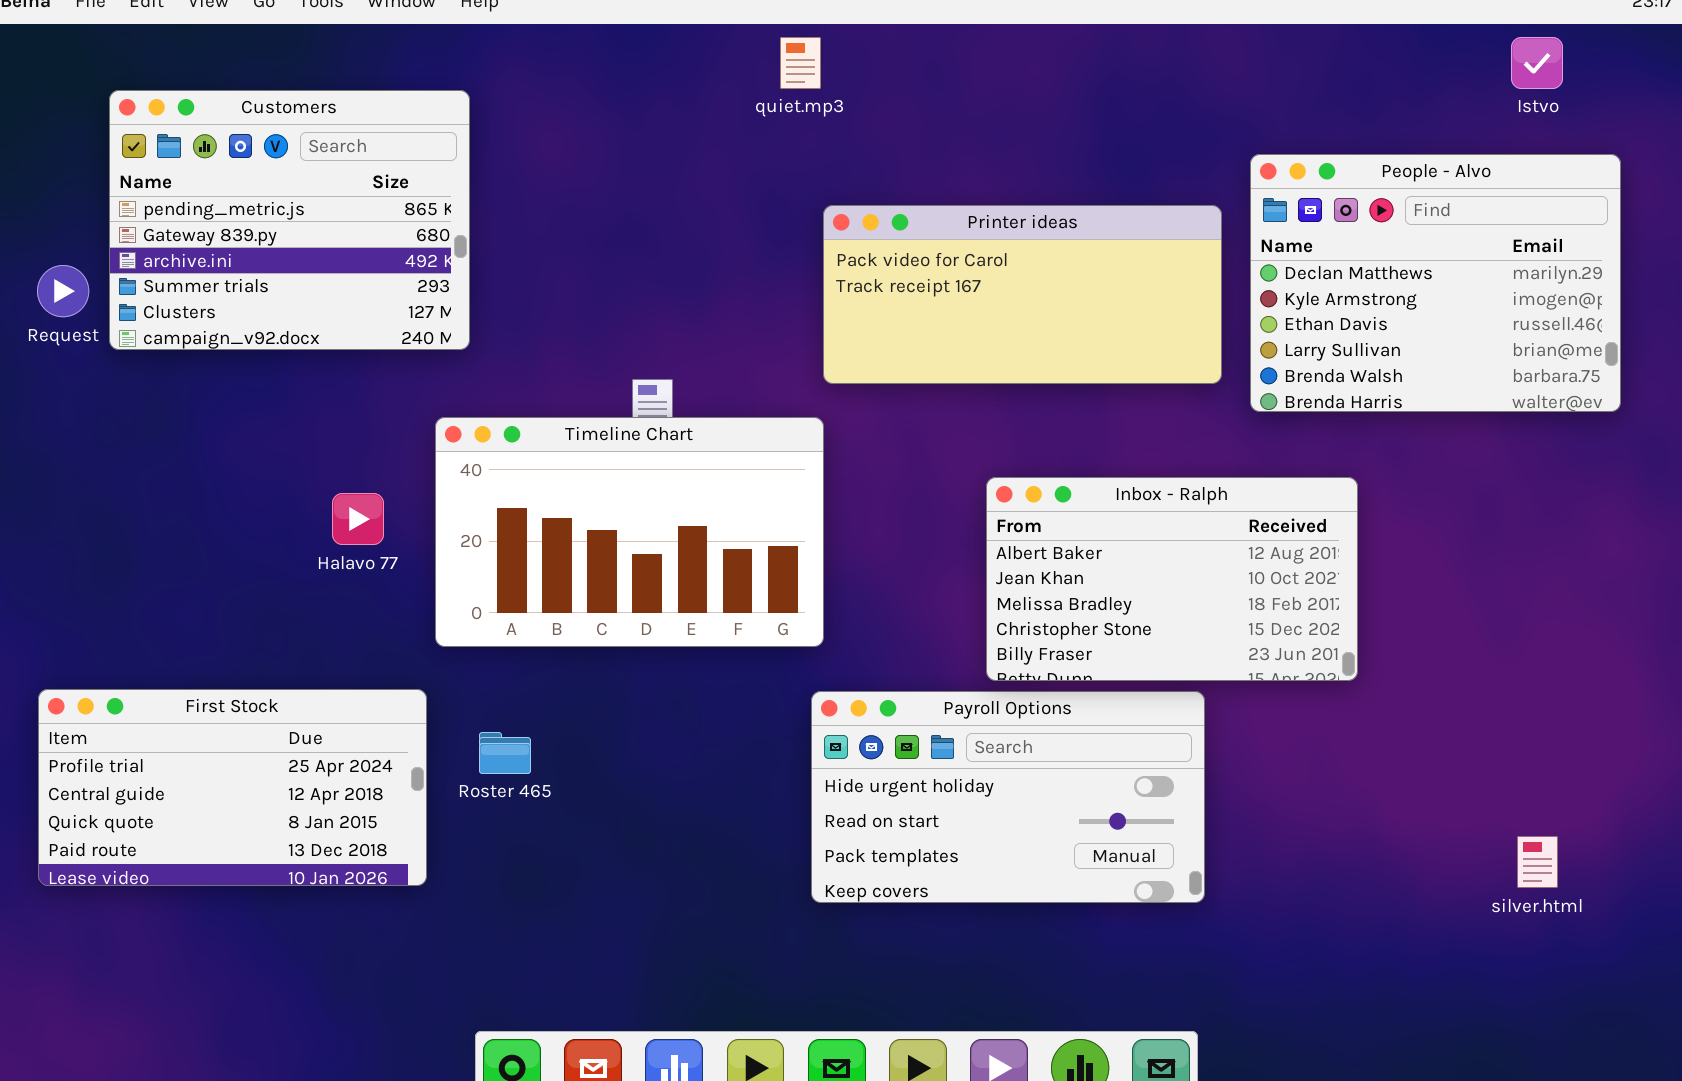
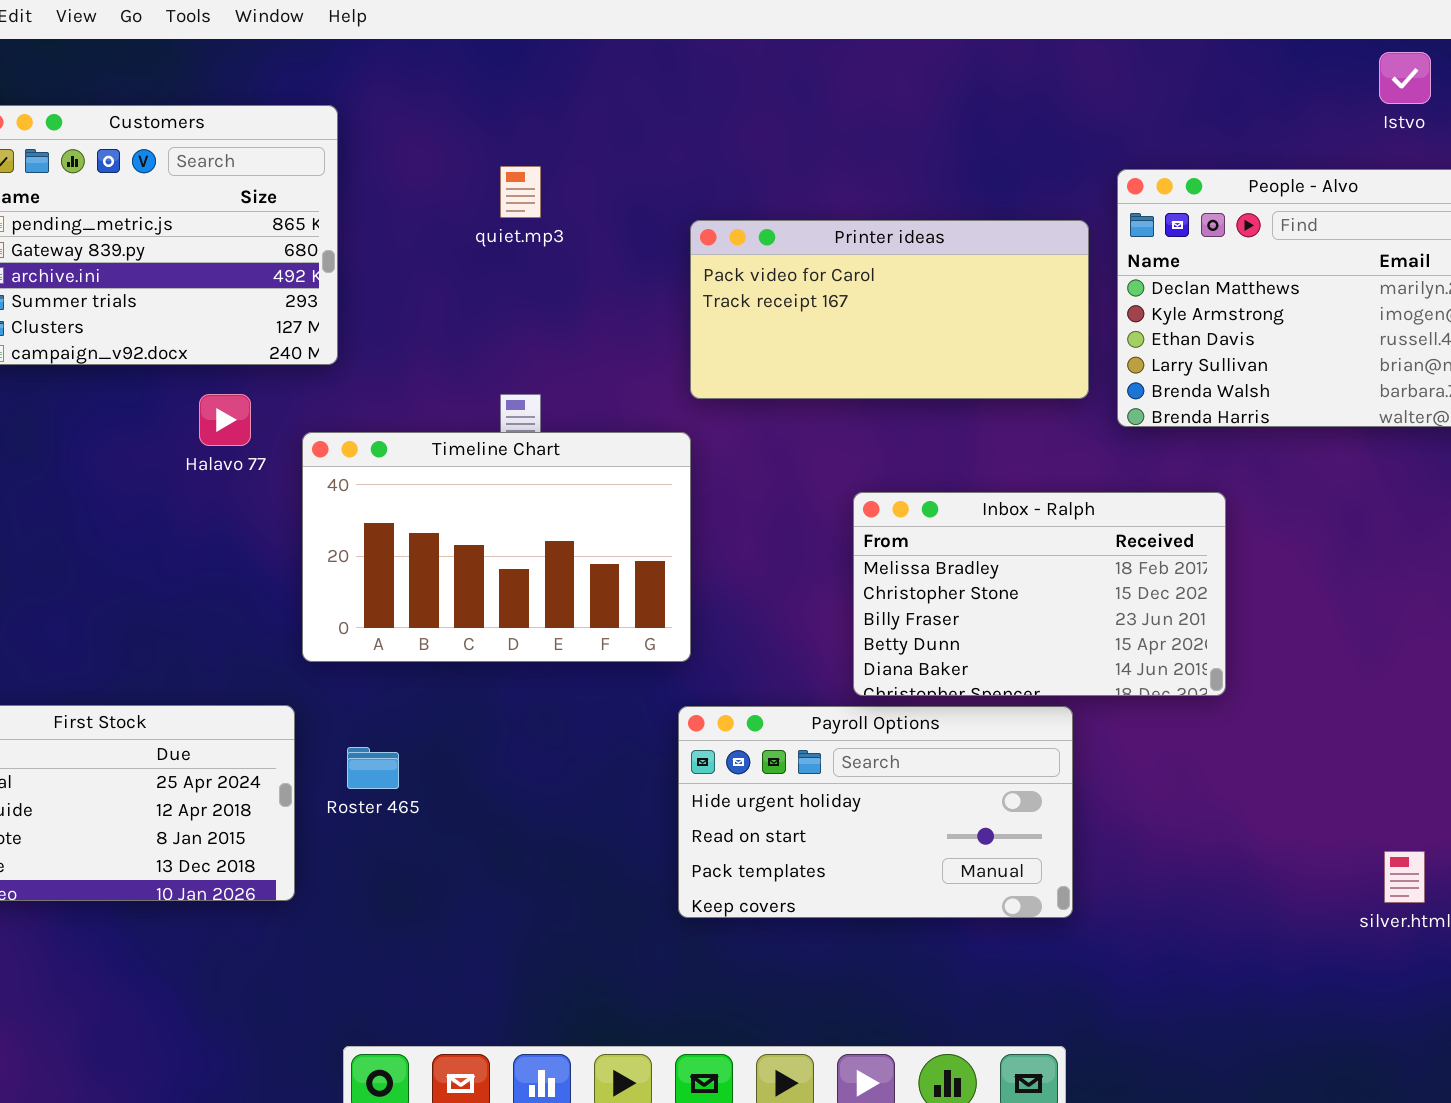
quiet.mp3: [780,37,821,89] -> [500,166,541,218], moved
Inbox - Ralph: [986,477,1358,681] -> [853,492,1226,696], scrolled down 2 rows
Halavo 77: [332,493,384,545] -> [199,394,251,446], moved

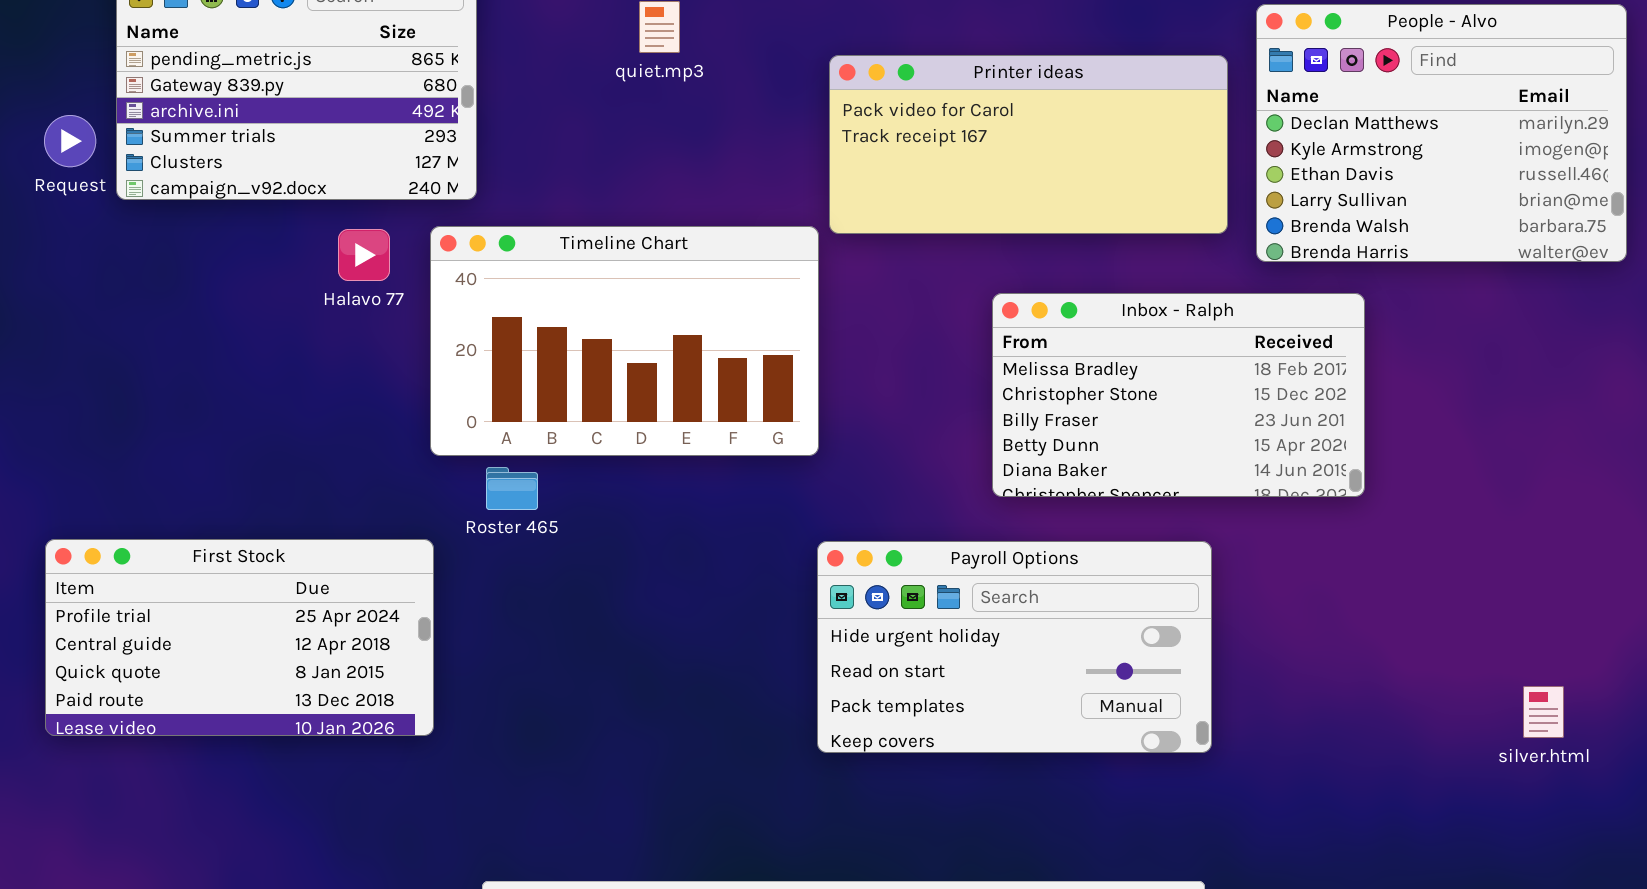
Timeline Chart: [302,432,691,662] -> [430,226,819,456], moved
Inbox - Ralph: [853,492,1226,696] -> [992,293,1365,497], moved
Roster 465: [347,747,399,789] -> [486,467,538,510], moved

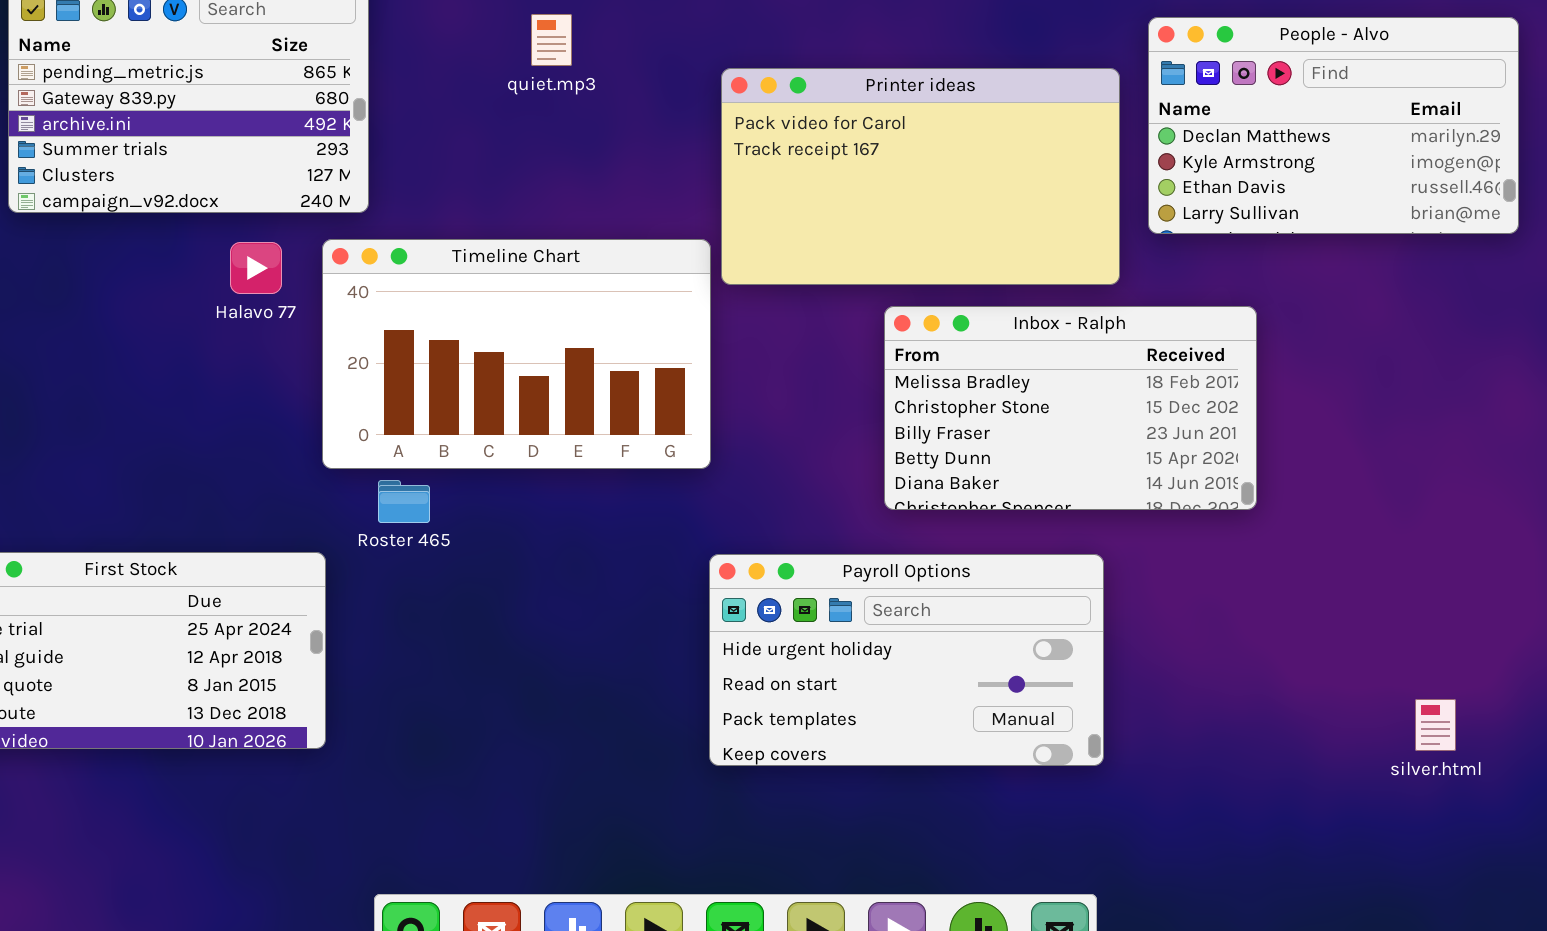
People - Alvo: [1256,4,1627,262] -> [1148,17,1519,234], resized
Printer ideas: [829,55,1228,234] -> [721,68,1120,285], resized

